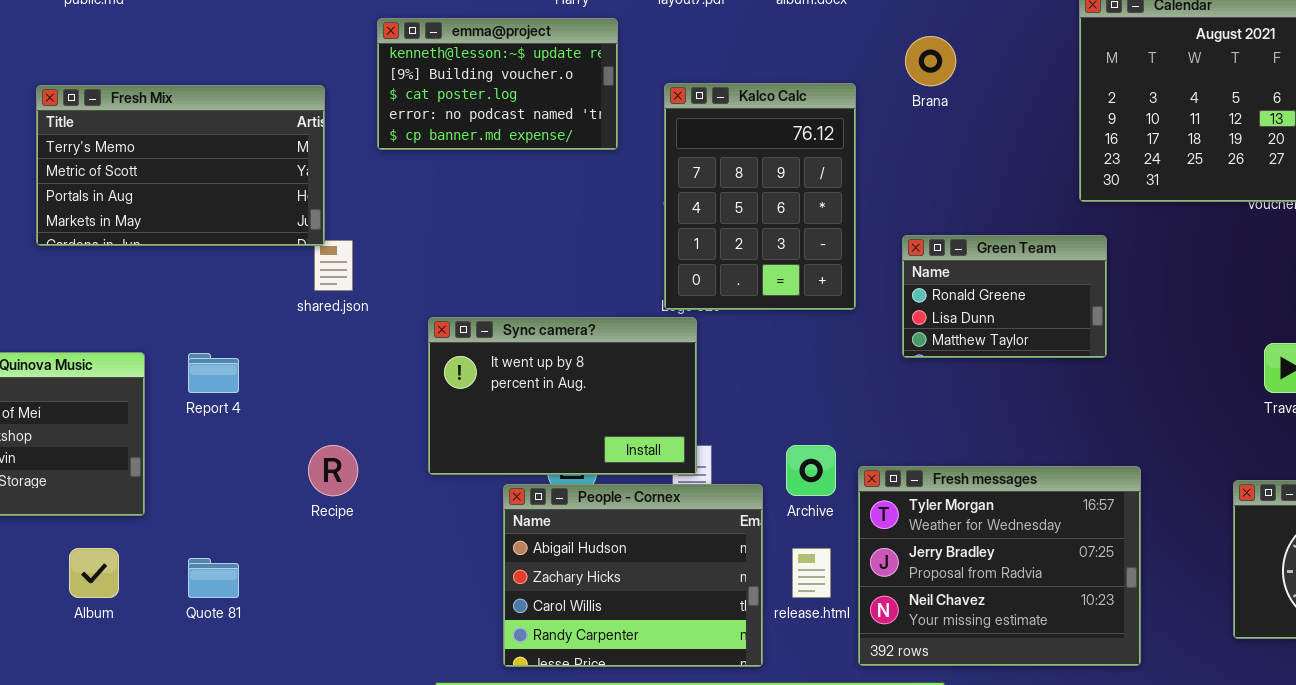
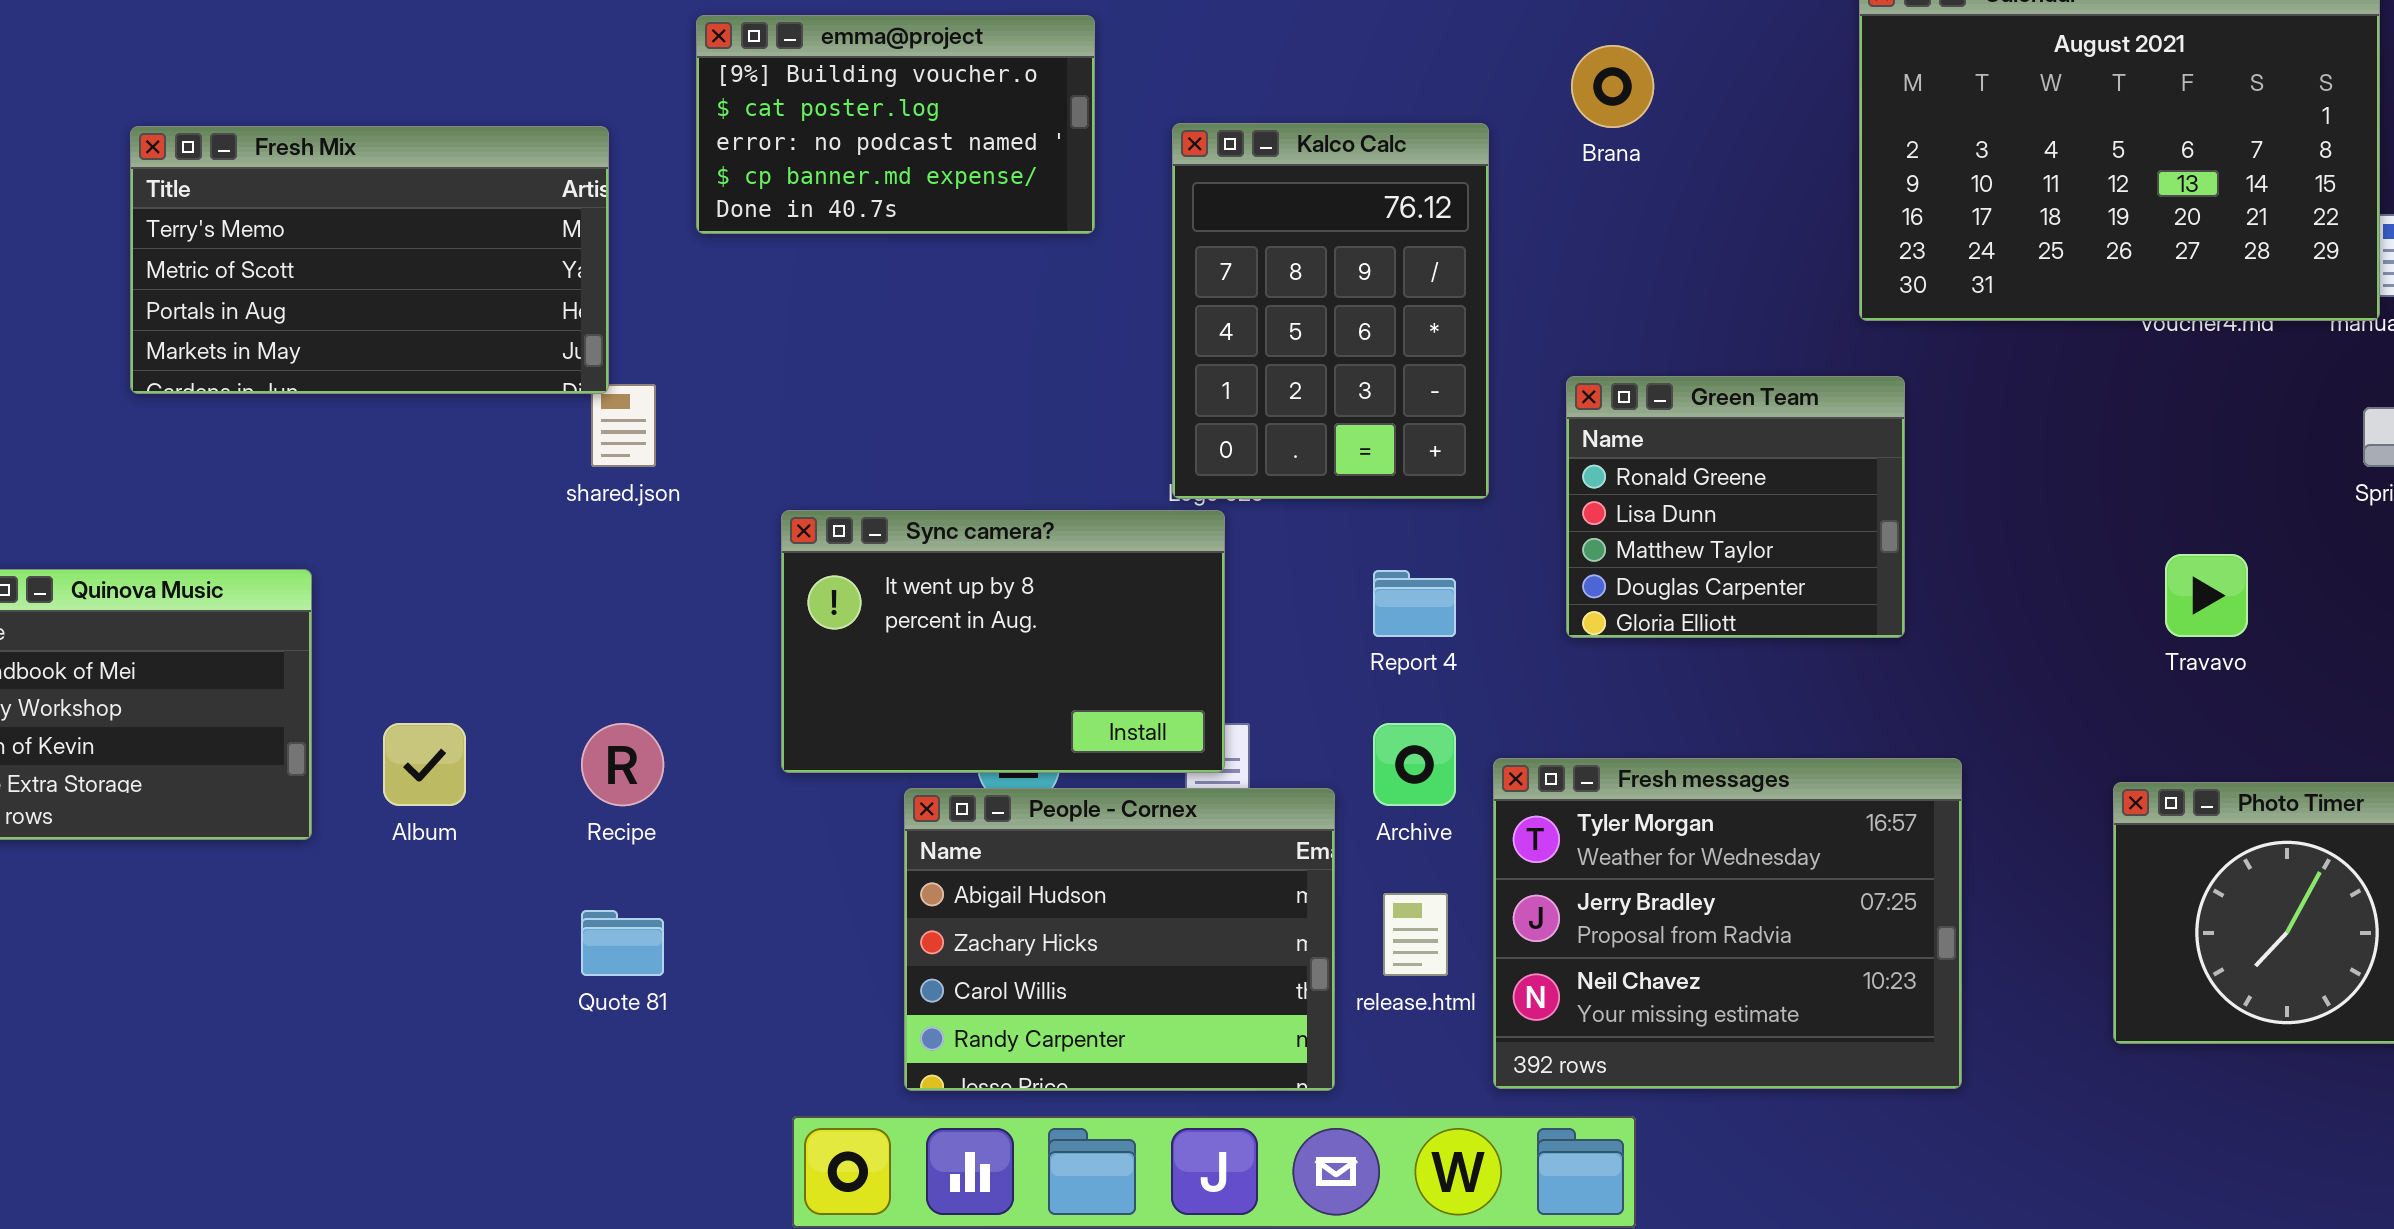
emma@project: [377,18,618,150] -> [696,15,1095,234], scrolled down 1 row
Green Team: [902,235,1107,358] -> [1566,376,1905,638], resized
Report 4: [188,353,239,393] -> [1373,570,1456,637], moved
Album: [69,548,119,598] -> [383,723,466,806], moved
Quote 81: [188,558,239,598] -> [581,910,664,976], moved

